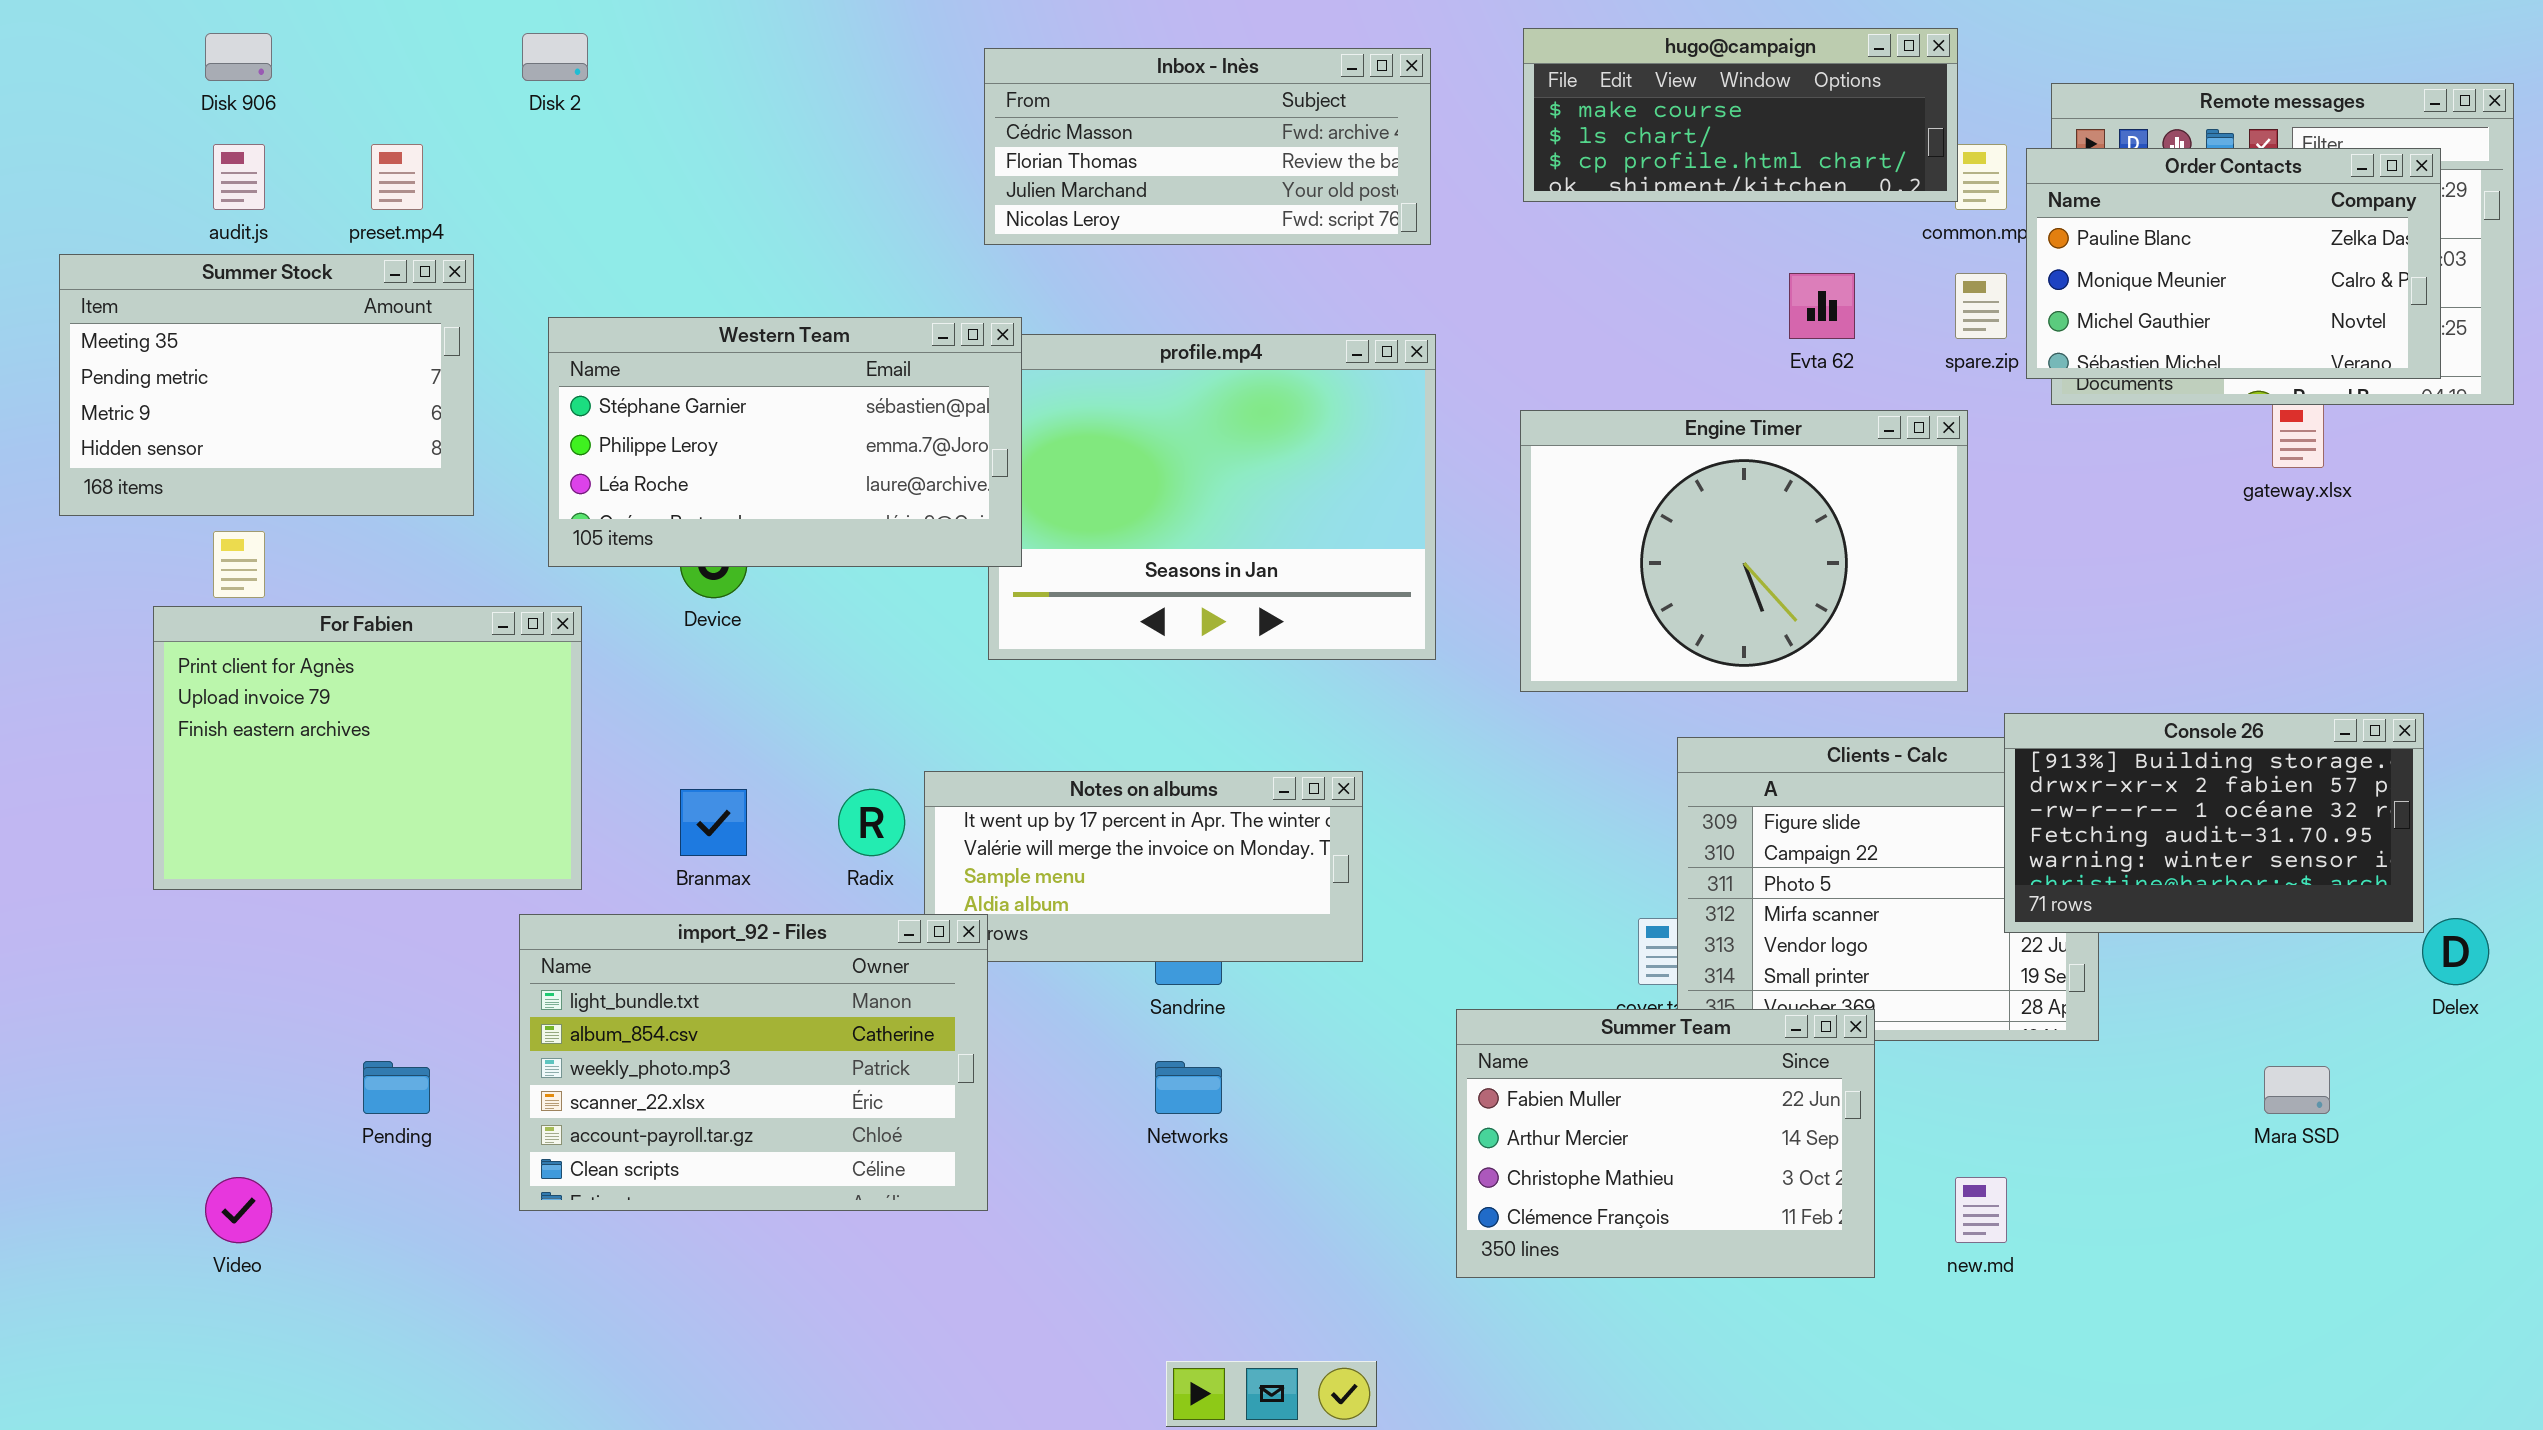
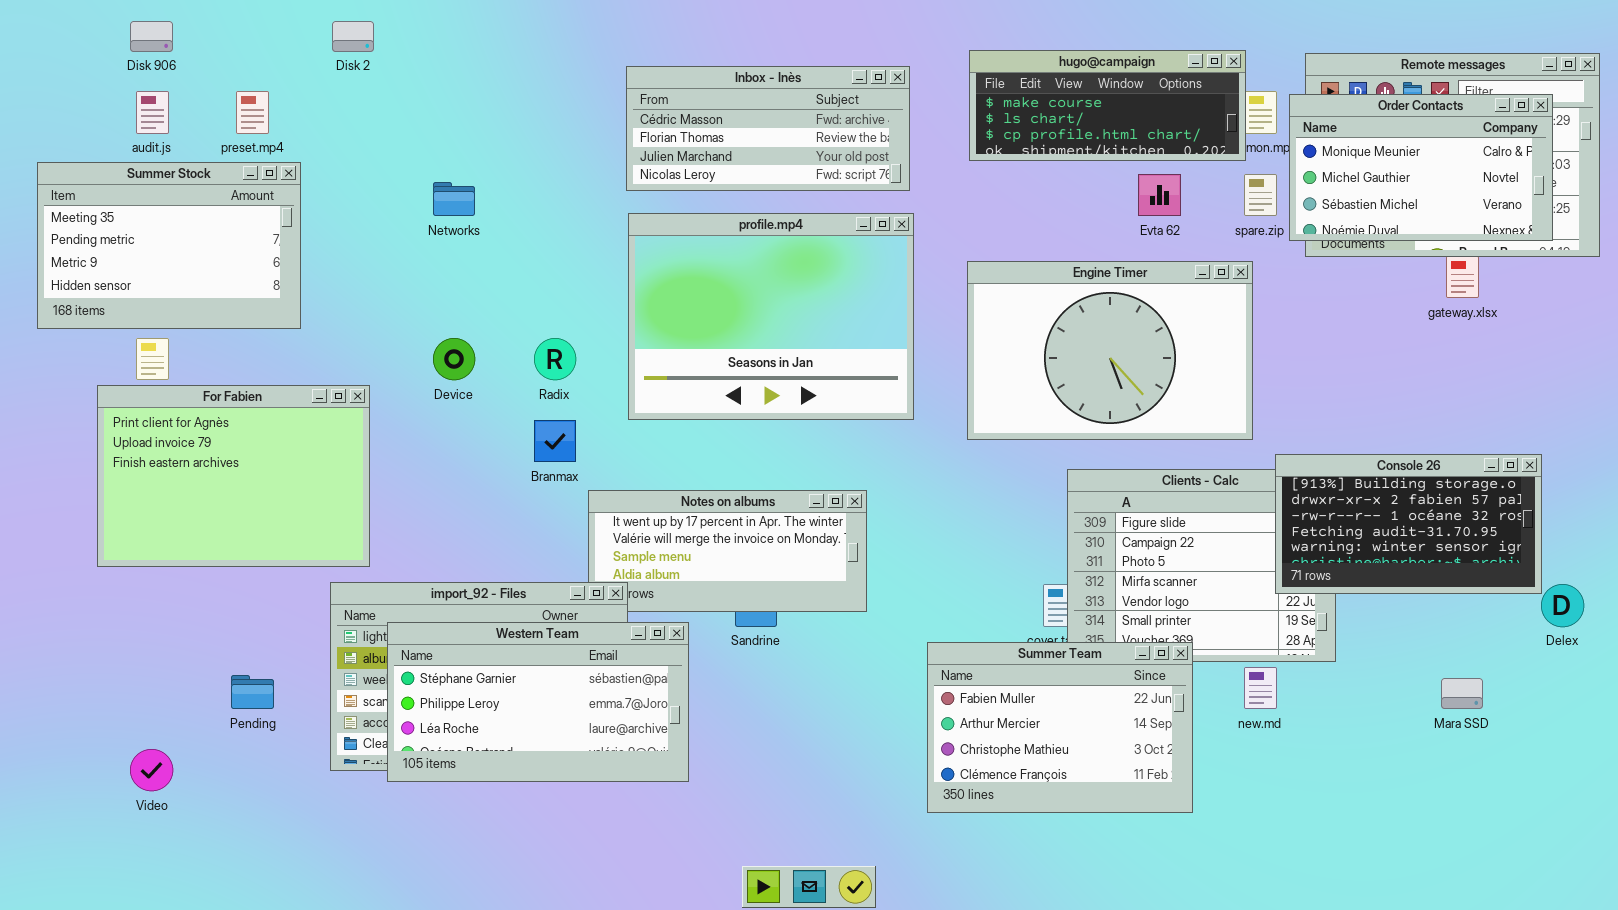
hugo@campaign: [1523,28,1958,202] -> [969,50,1246,161], moved
Inbox - Inès: [984,48,1431,245] -> [626,66,910,191], moved
Order Contacts: [2026,148,2441,379] -> [1289,94,1553,241], scrolled down 1 row
Western Team: [548,317,1022,567] -> [387,622,689,782], moved
Branmax: [680,789,747,856] -> [534,420,576,462], moved
Radix: [838,789,905,856] -> [534,338,576,380], moved
Networks: [1155,1061,1222,1114] -> [433,182,475,216], moved
new.md: [1955,1177,2007,1243] -> [1244,667,1277,709], moved

